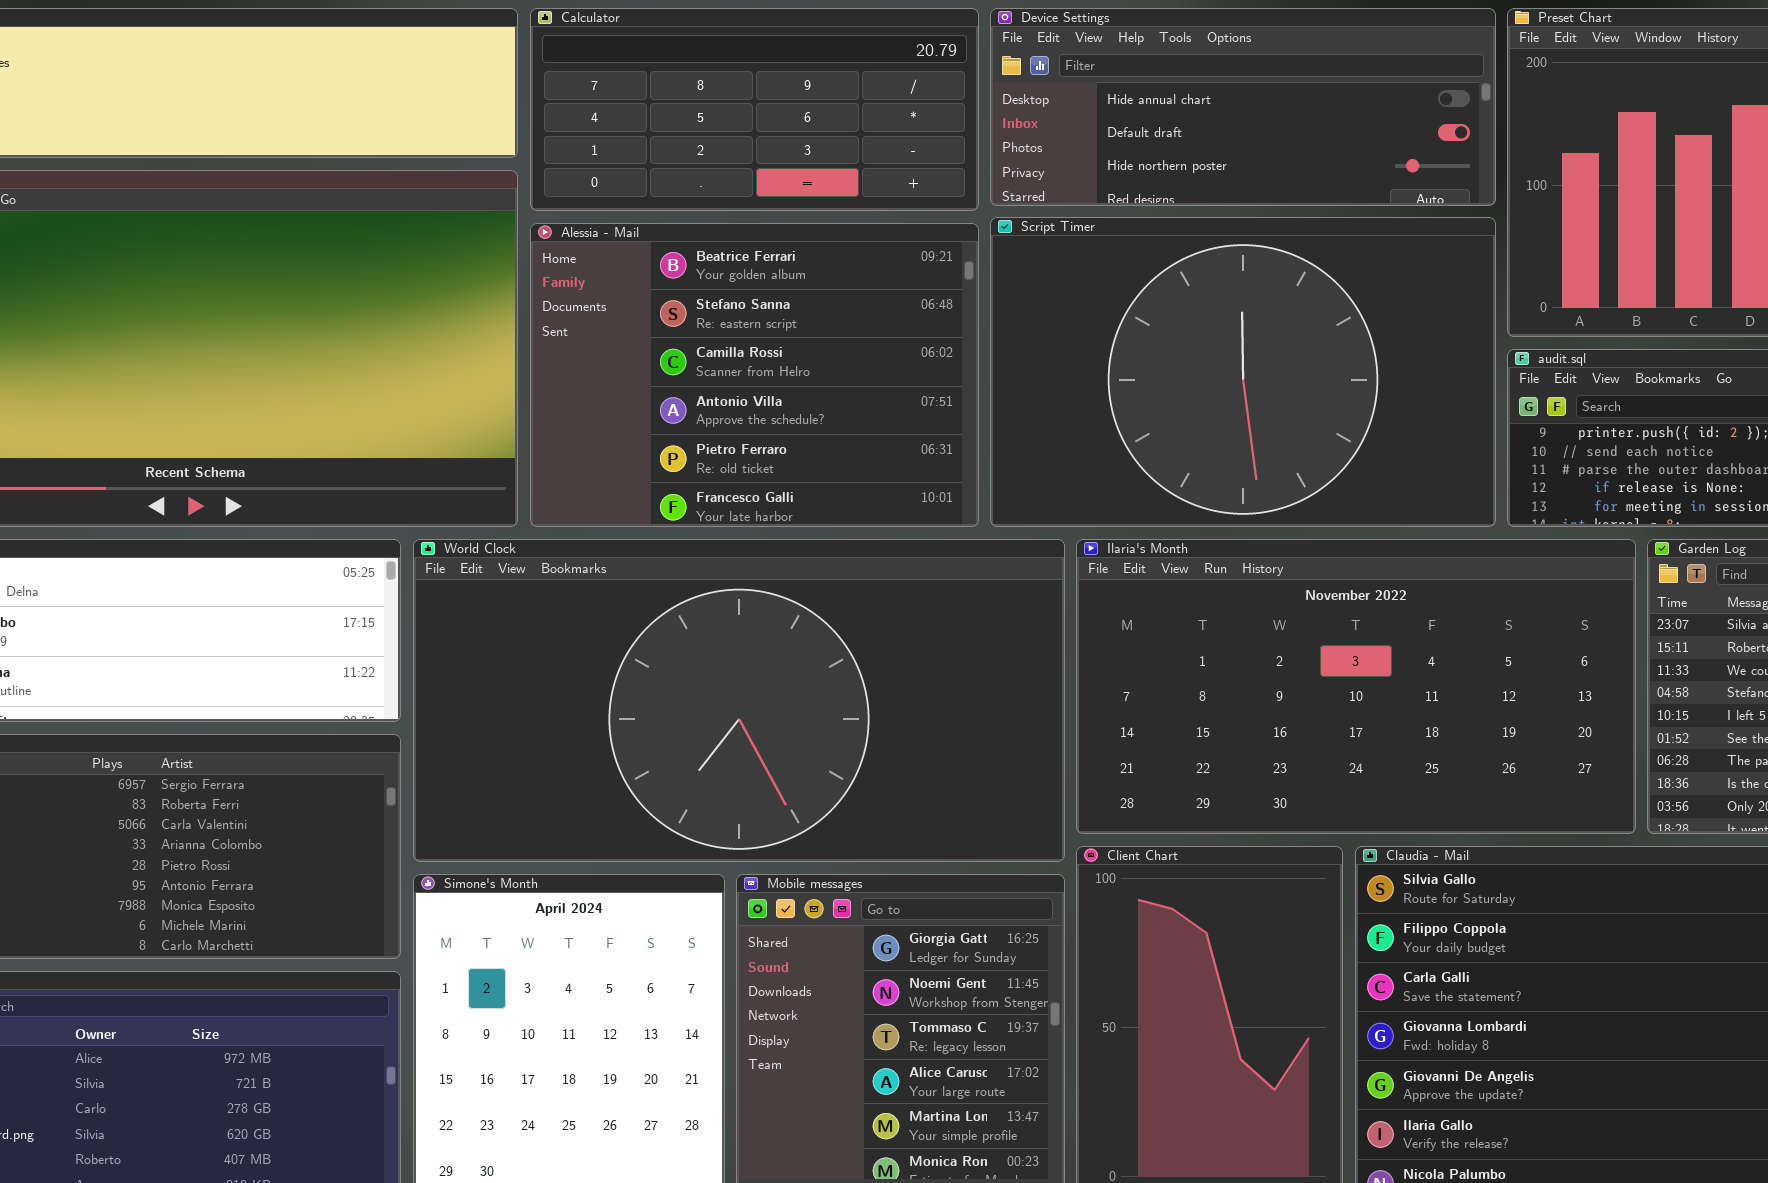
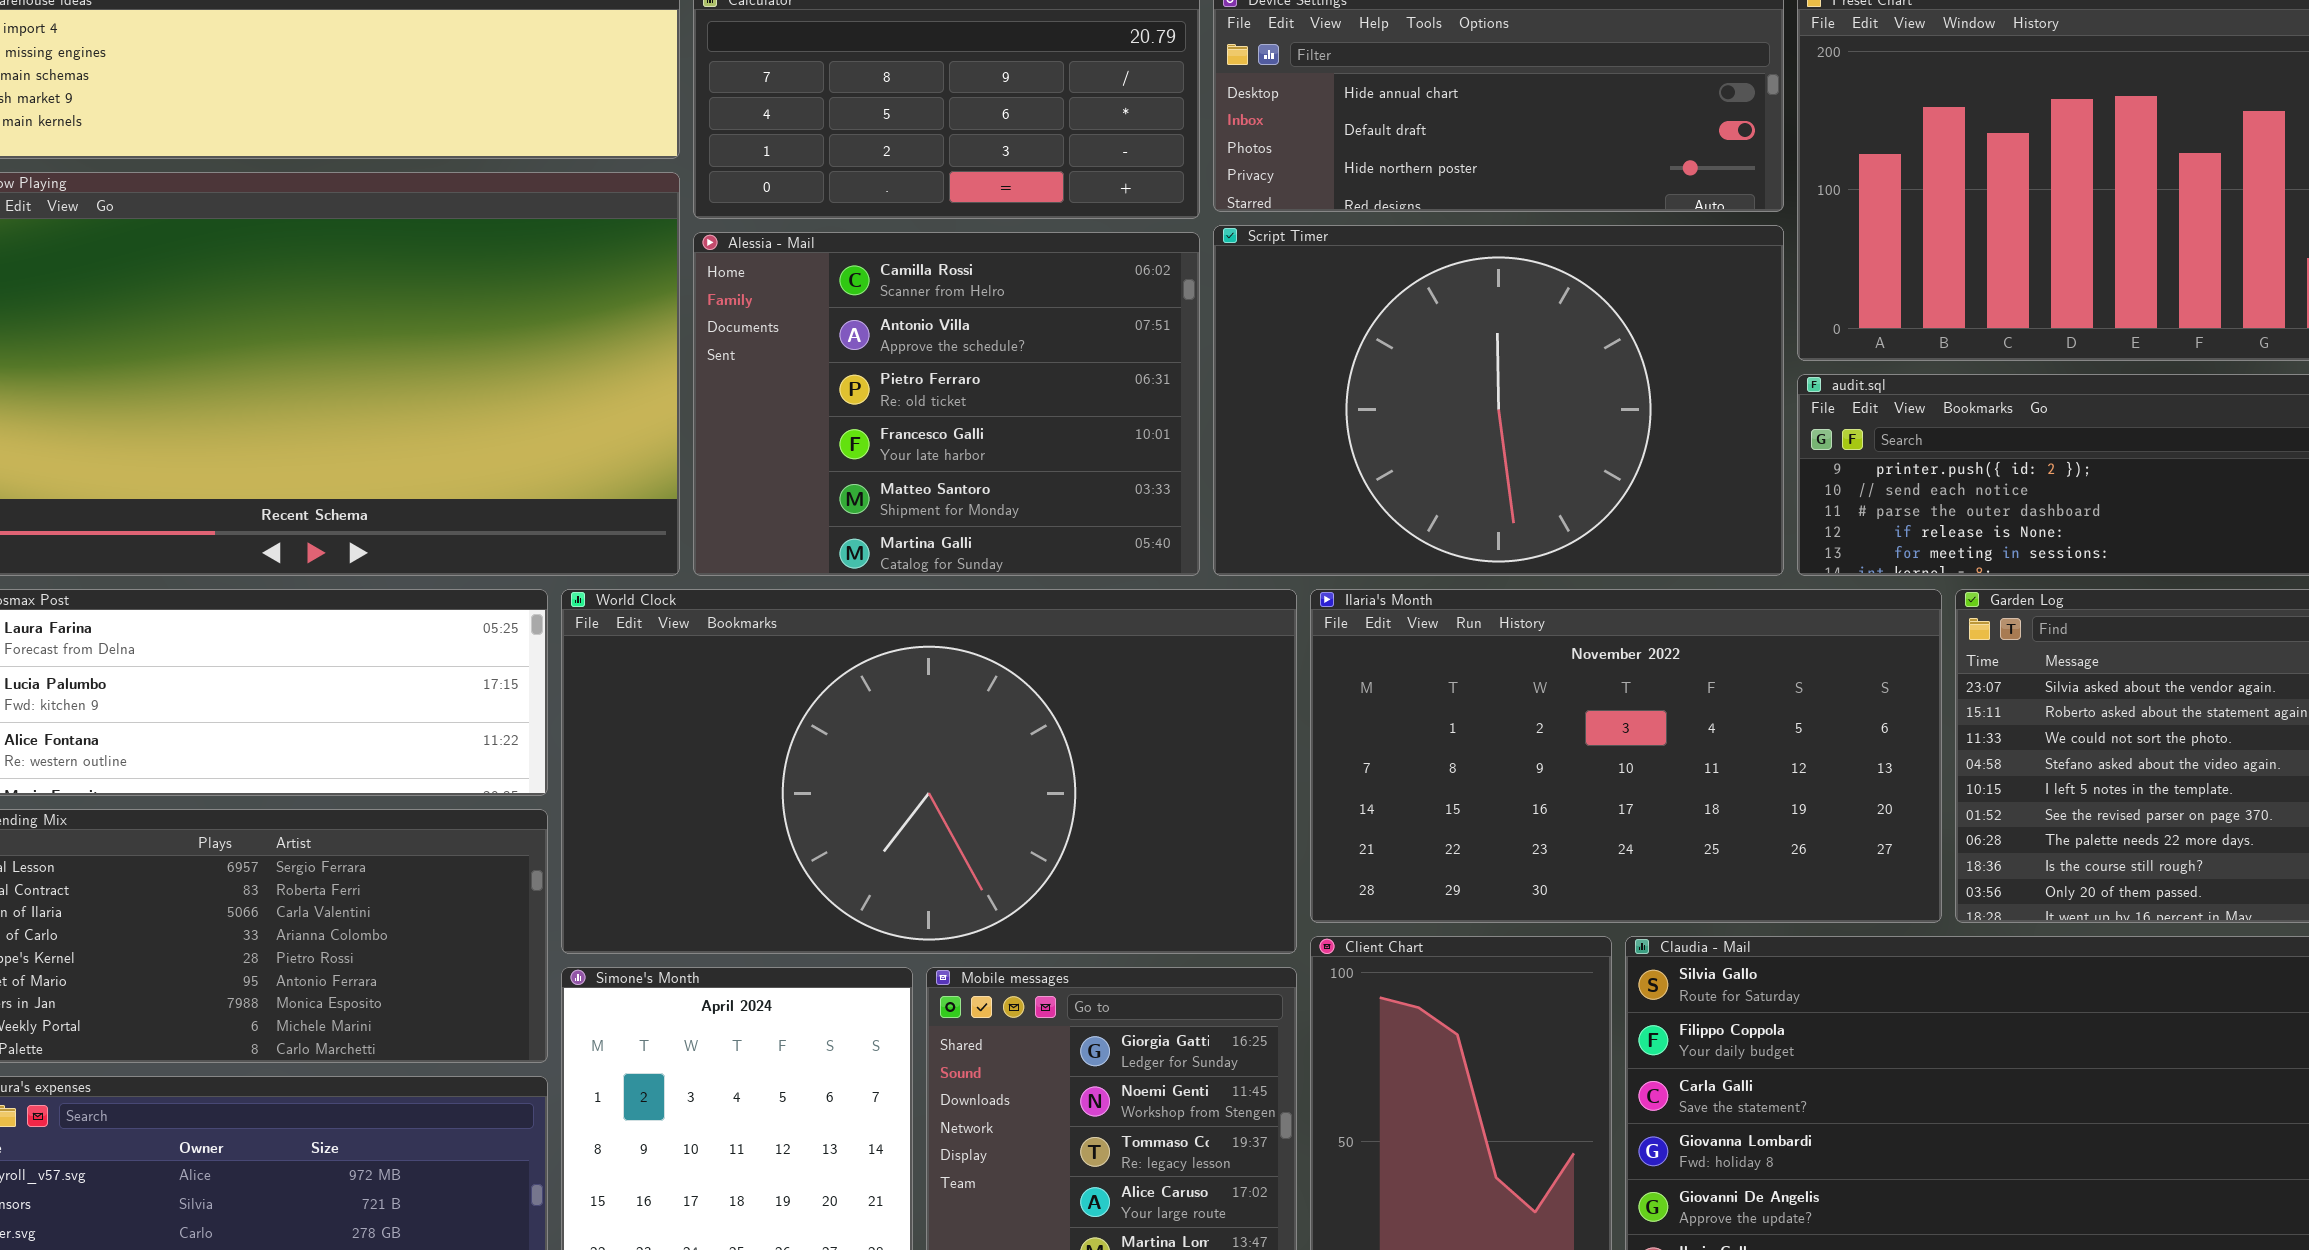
Alessia - Mail: [530,223,979,527] -> [693,232,1200,576], scrolled down 2 rows

